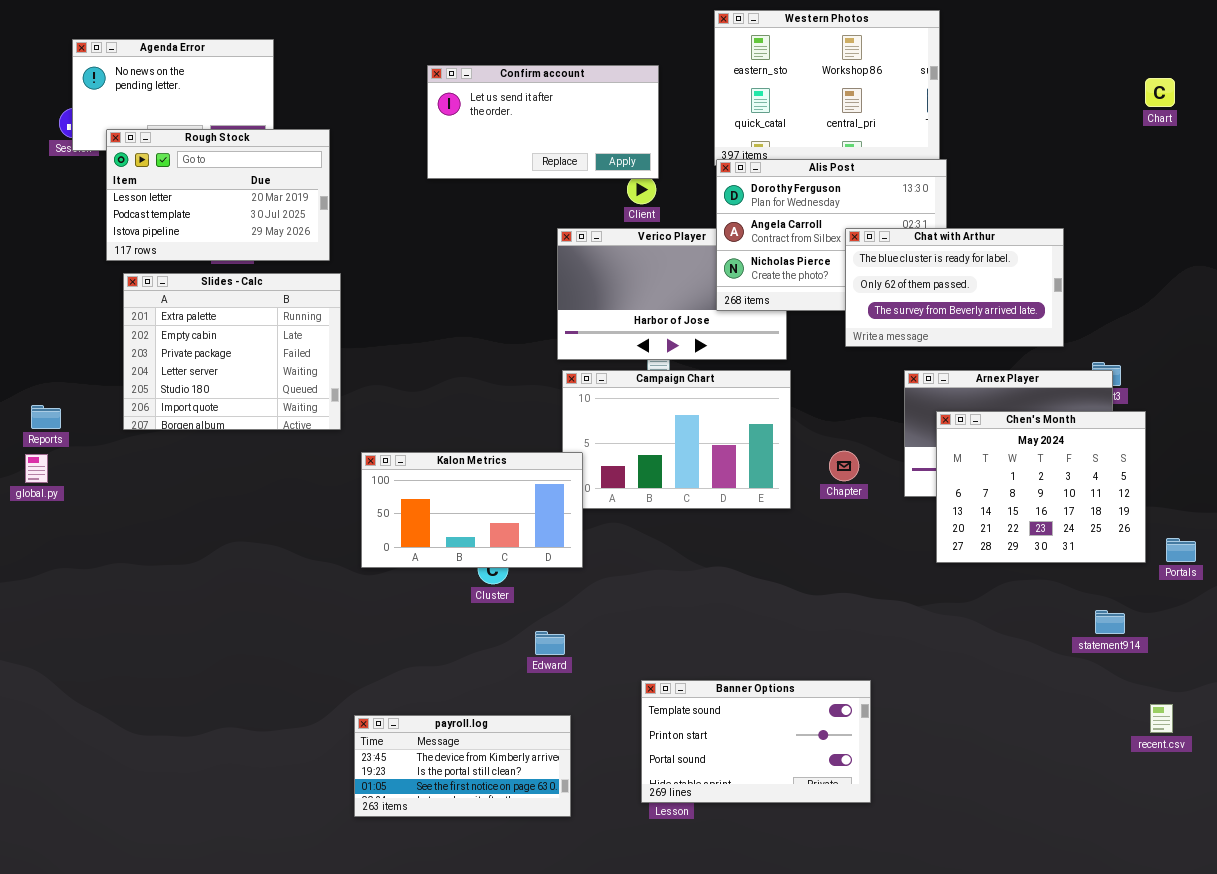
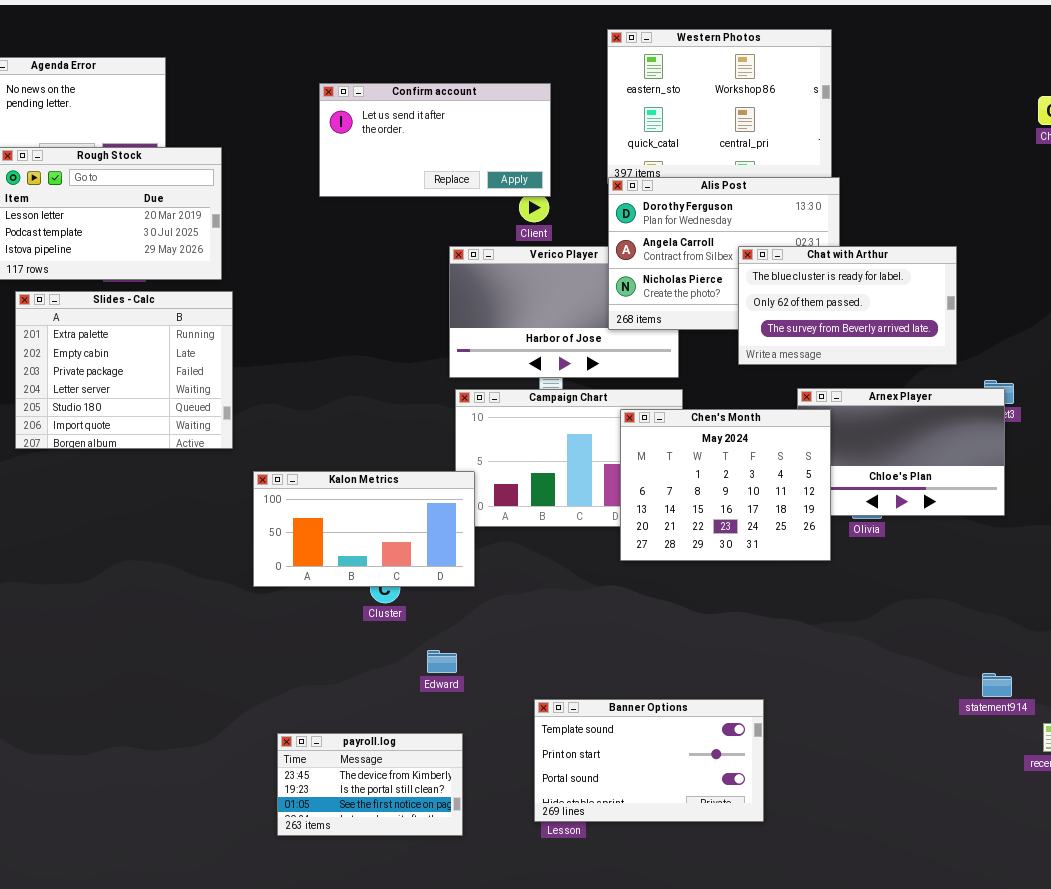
Chen's Month: [936,411,1146,563] -> [620,409,831,561], moved
statement914: [1095,610,1125,634] -> [982,673,1012,697], moved
payroll.log: [354,715,571,817] -> [277,733,463,836], resized

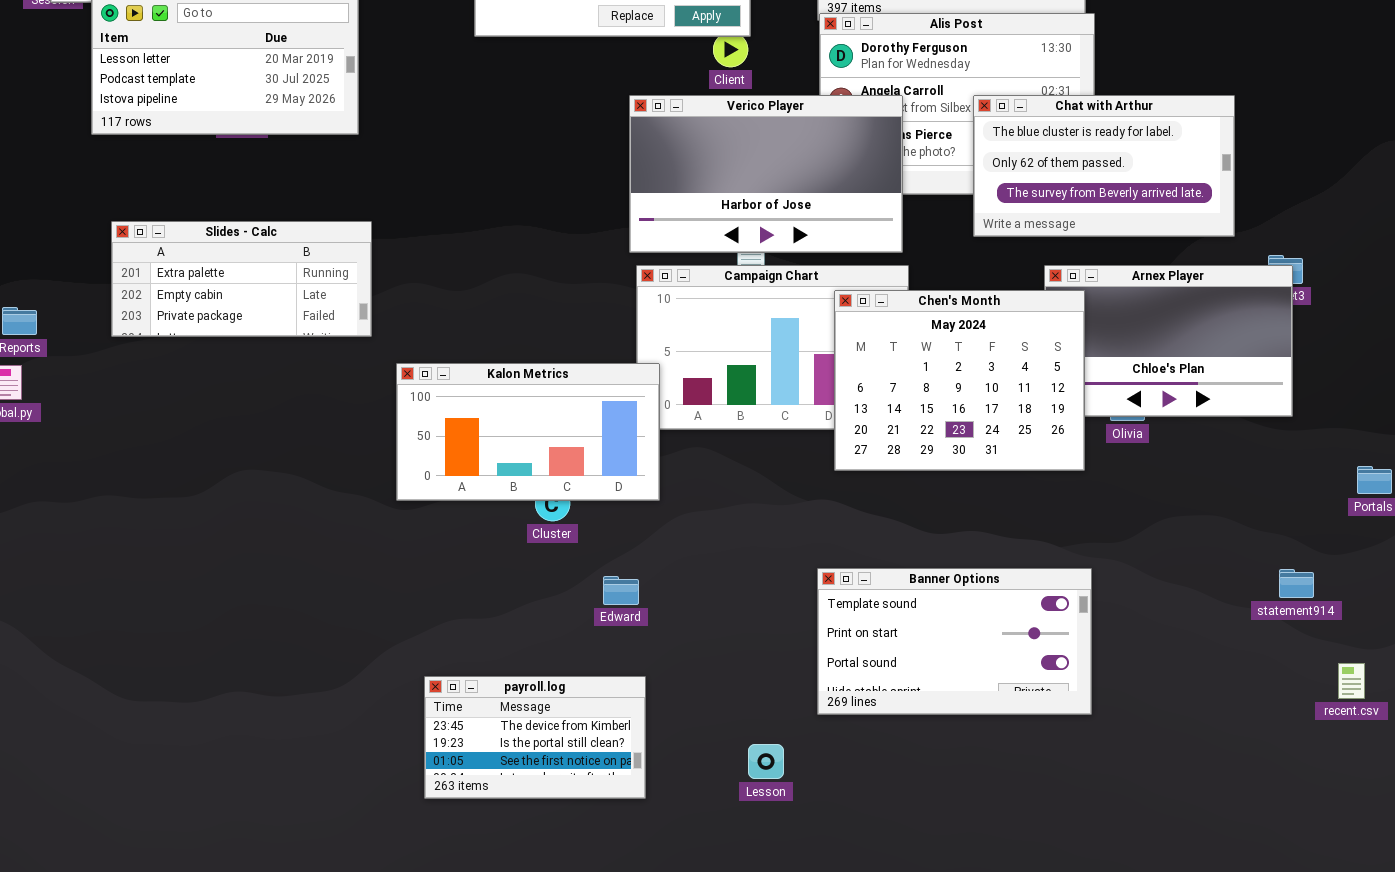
Verico Player: [449,246,679,378] -> [629,95,903,253], raised
Slides - Calc: [15,291,233,449] -> [111,221,372,337], resized
statement914: [982,673,1012,697] -> [1279,569,1314,598], moved
Banner Options: [534,699,764,822] -> [817,568,1092,715], moved

